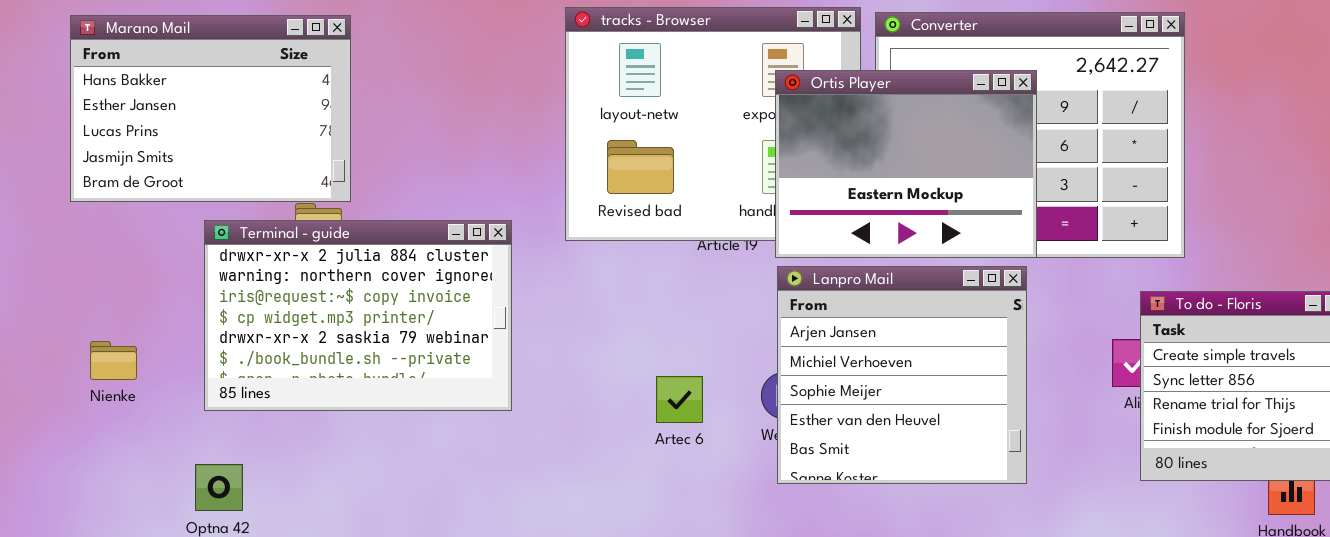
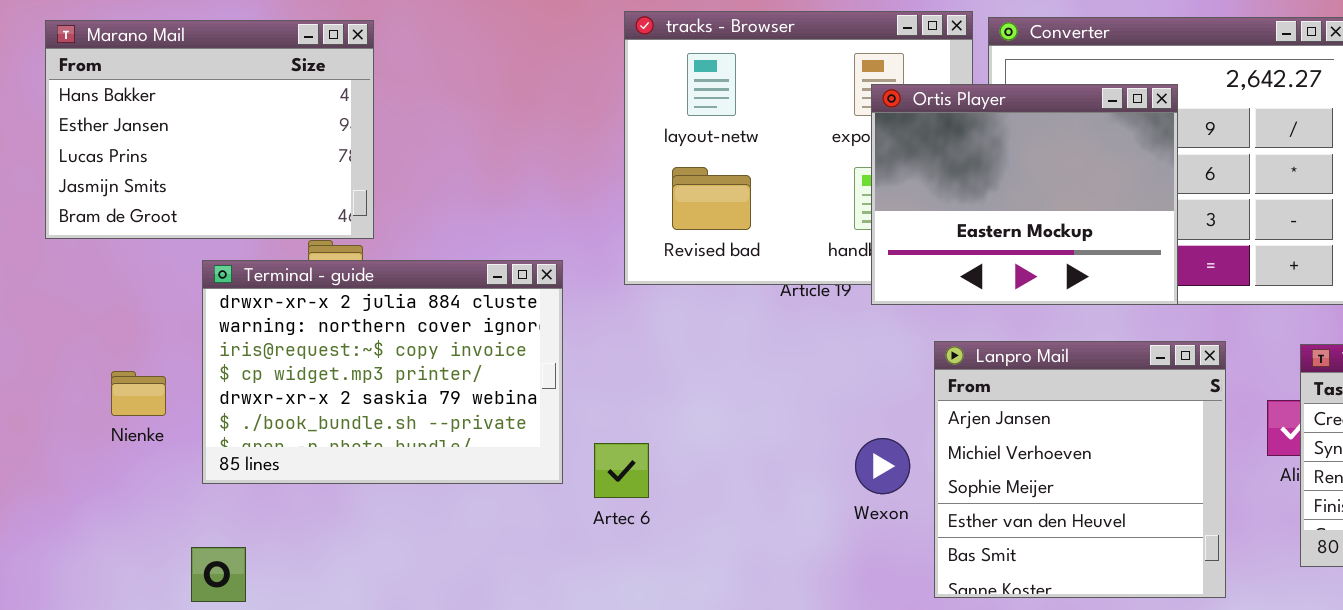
Lanpro Mail: [777,266,1027,484] -> [934,341,1226,598], moved
Nienke: [90,341,137,380] -> [111,371,166,416], moved
Artec 6: [656,376,703,423] -> [594,443,649,498], moved

